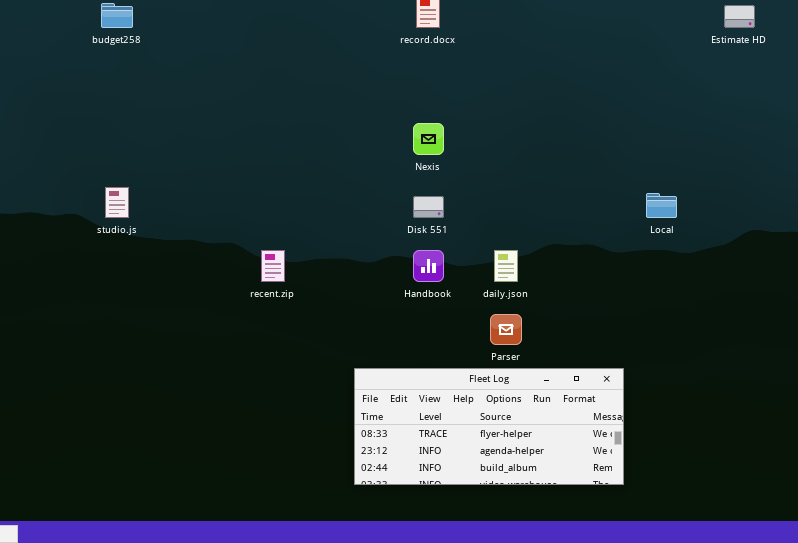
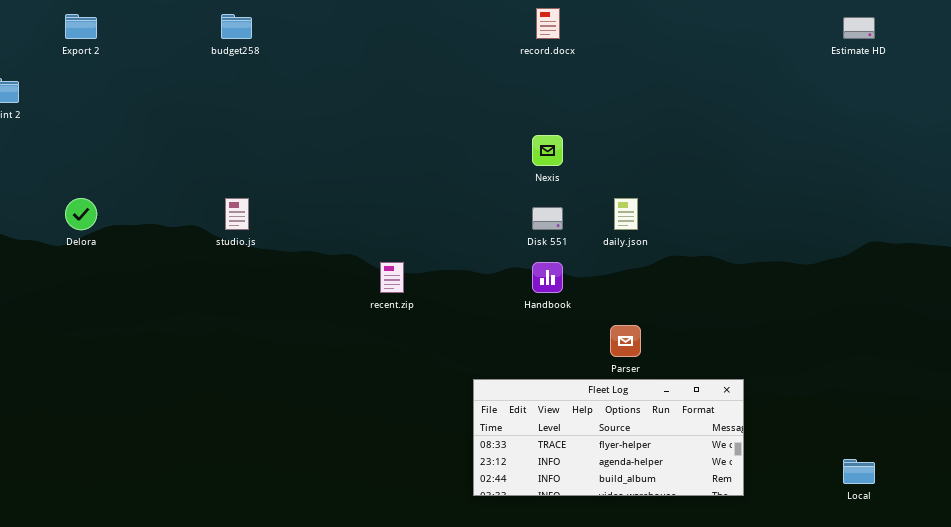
Local: [646,193,677,218] -> [843,459,875,484], moved
daily.json: [494,250,518,282] -> [614,198,638,230], moved

